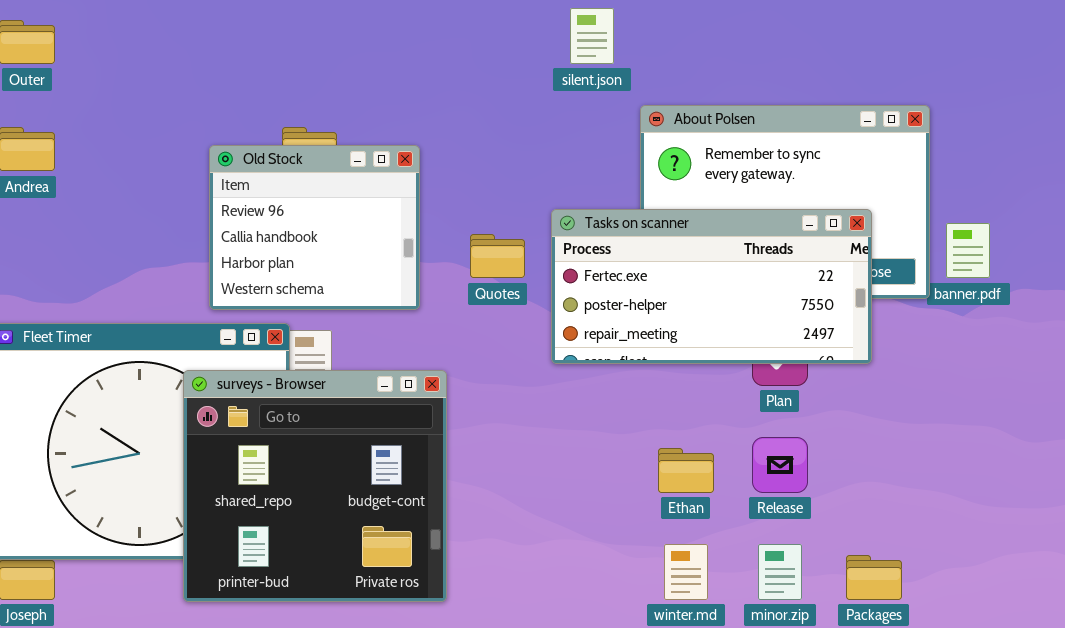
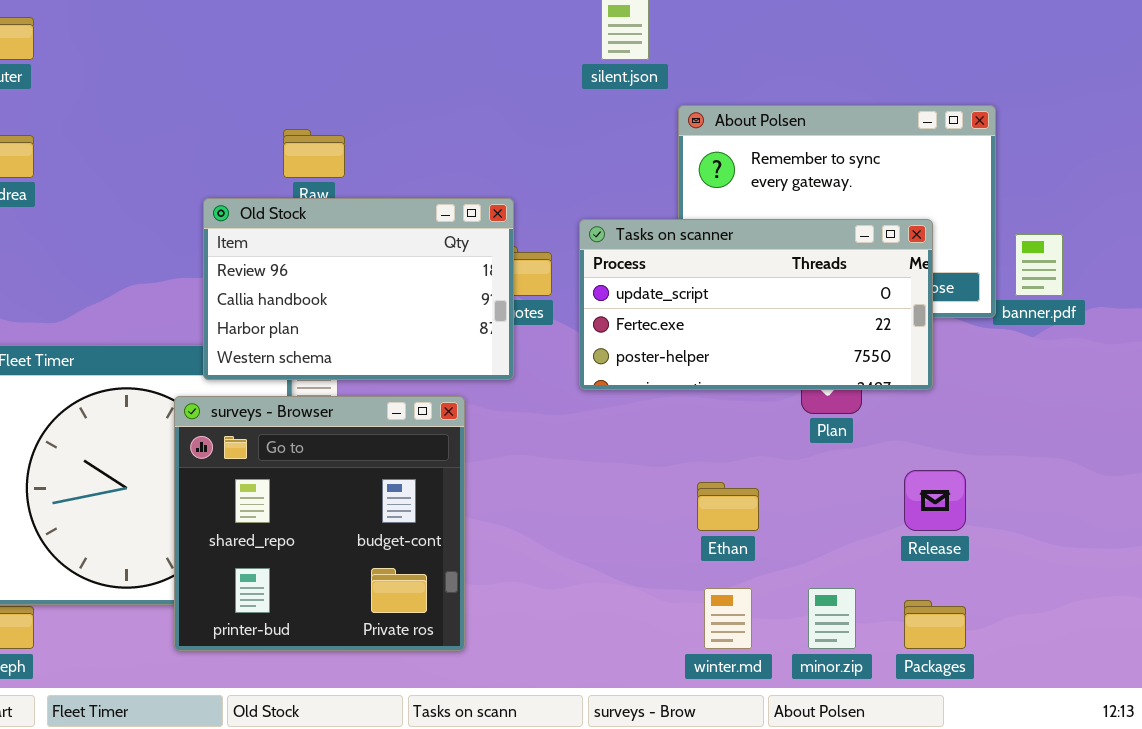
Old Stock: [209,145,420,310] -> [203,198,514,380], moved, resized
Tasks on scanner: [551,209,872,364] -> [579,219,933,390], scrolled up 1 row
Release: [752,437,808,493] -> [904,470,966,531], moved

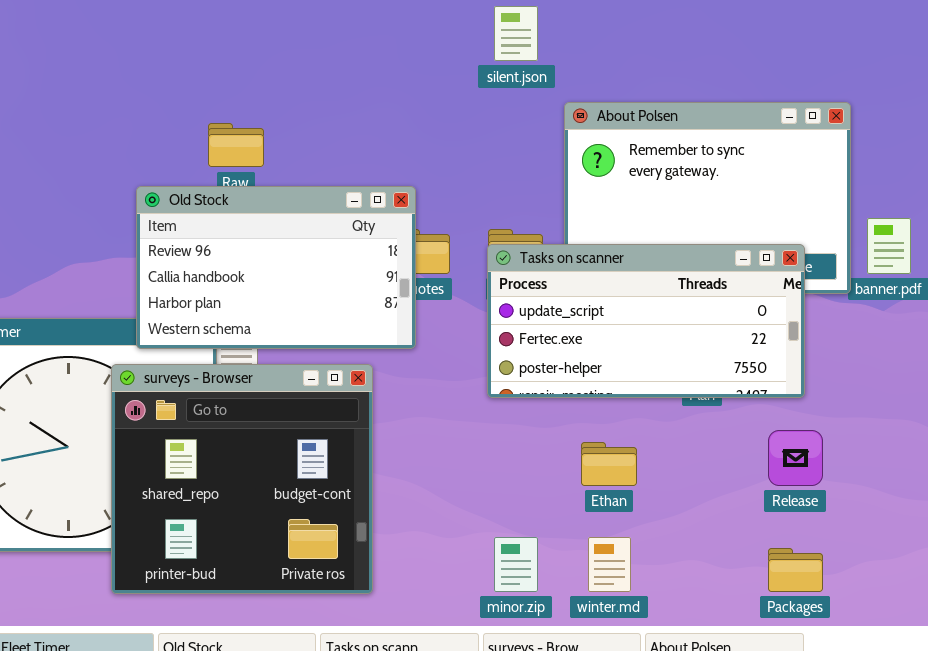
Tasks on scanner: [579,219,933,390] -> [487,244,805,398], moved
minor.zip: [808,588,856,649] -> [494,537,538,592], moved

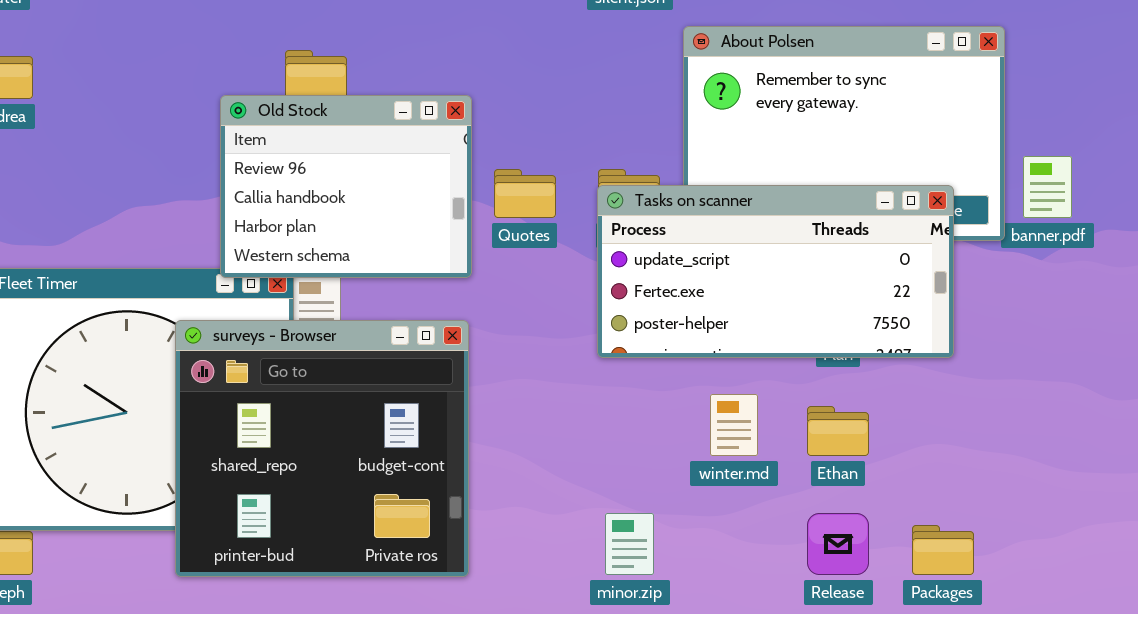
Old Stock: [136,186,416,349] -> [220,95,472,278], moved, resized
Release: [768,430,823,486] -> [807,513,869,575], moved
Ethan: [581,442,637,486] -> [807,406,869,456], moved
winter.md: [588,537,631,592] -> [710,394,758,456], moved

